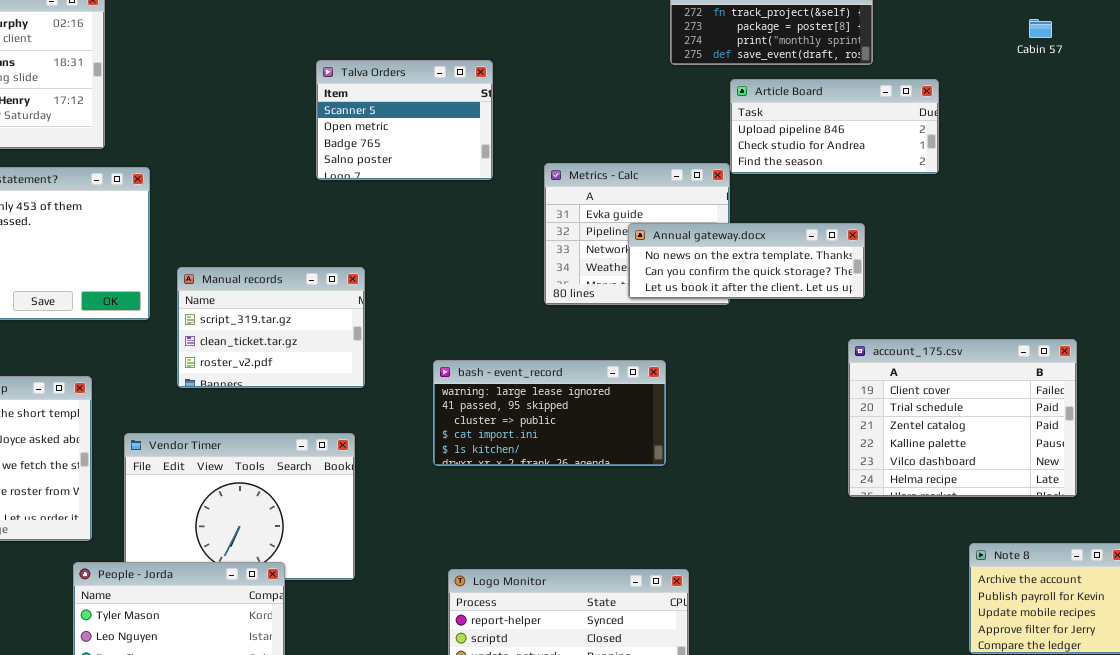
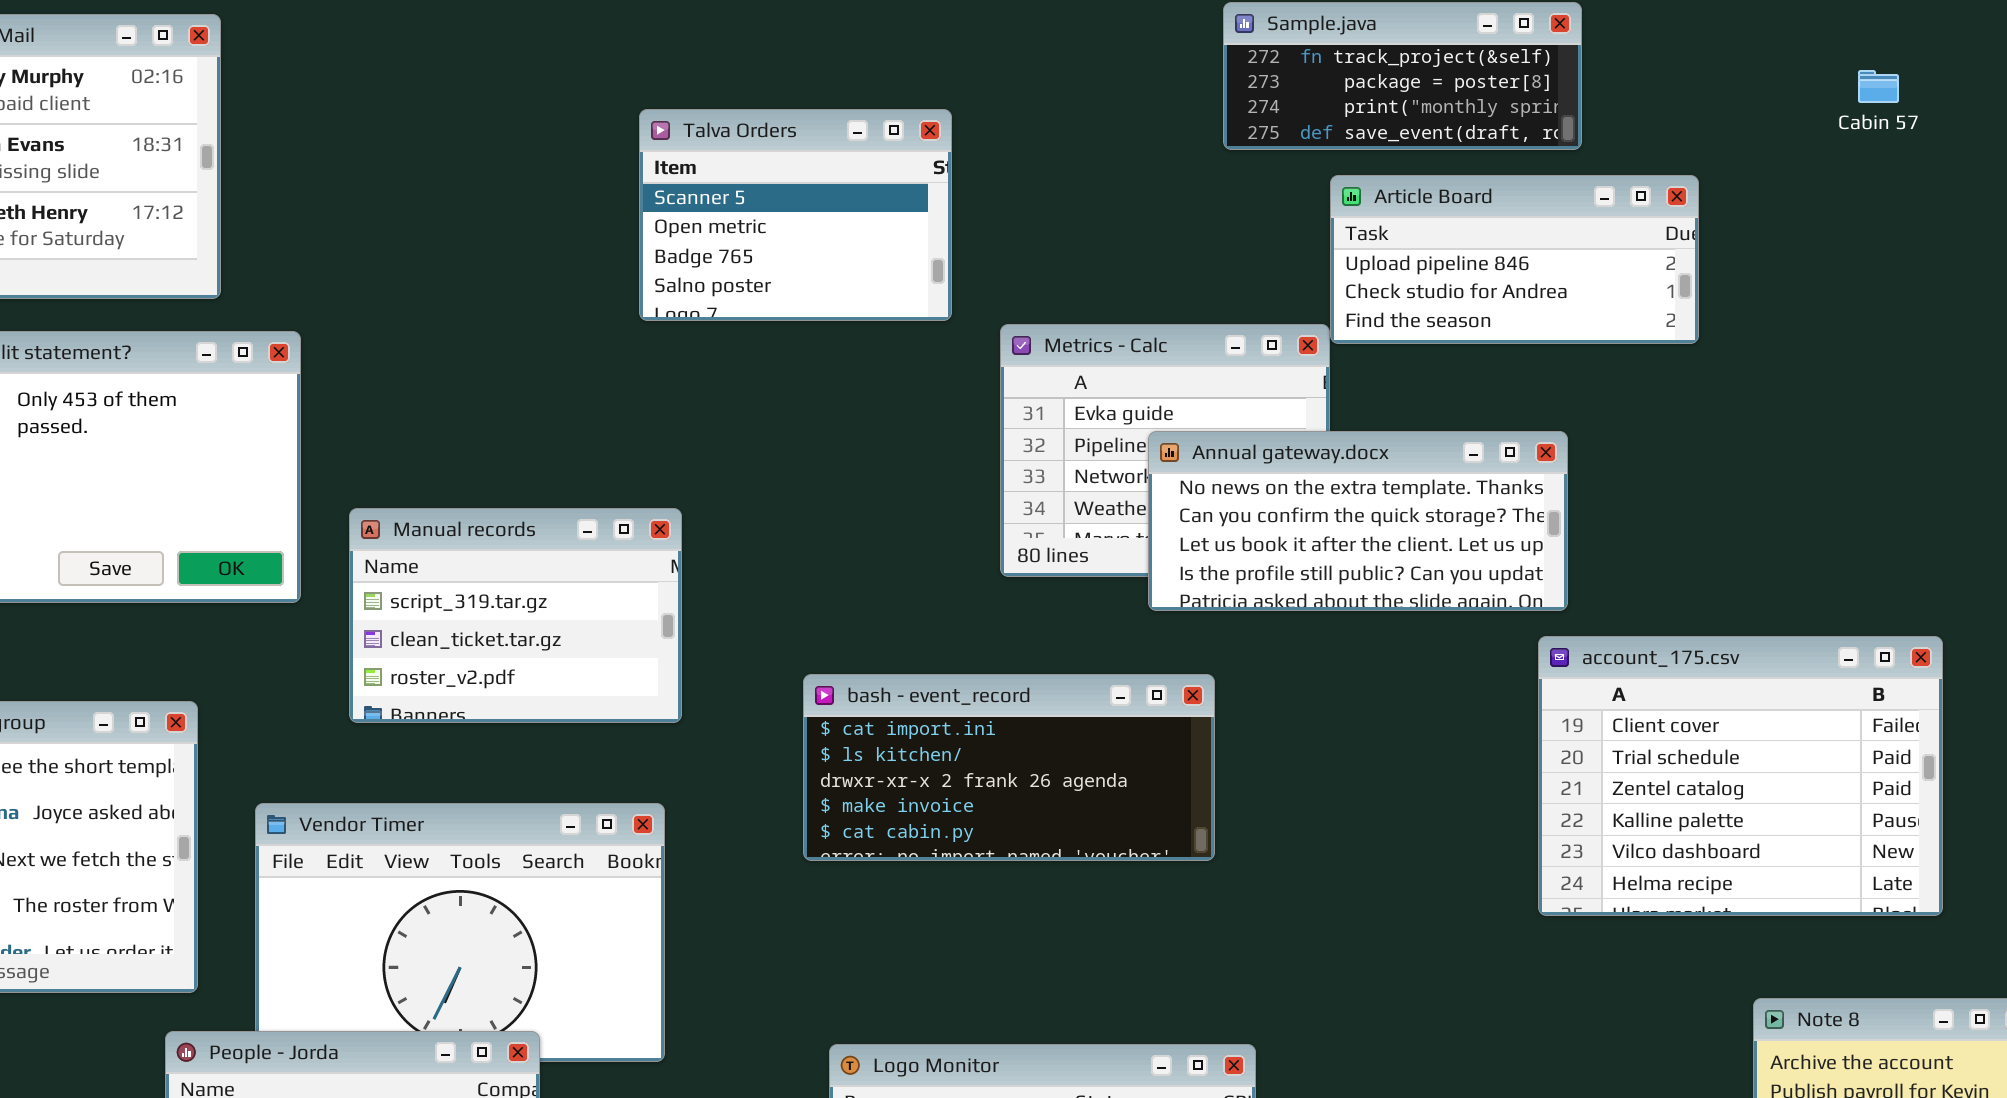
Talva Orders: [316,60,493,180] -> [639,109,952,321], moved
Annual gateway.docx: [628,223,865,299] -> [1148,431,1568,611], resized
bash - event_record: [433,360,666,466] -> [803,674,1215,861], scrolled down 3 rows

